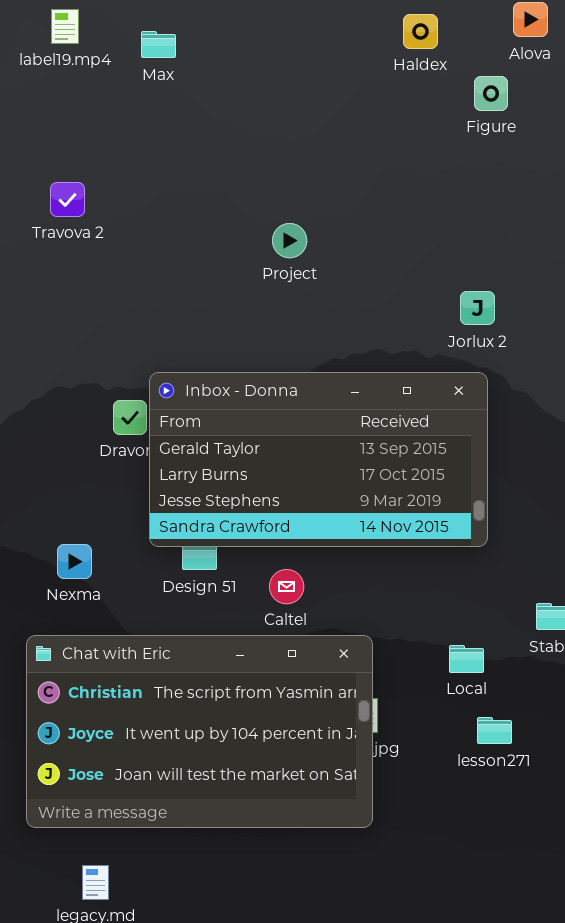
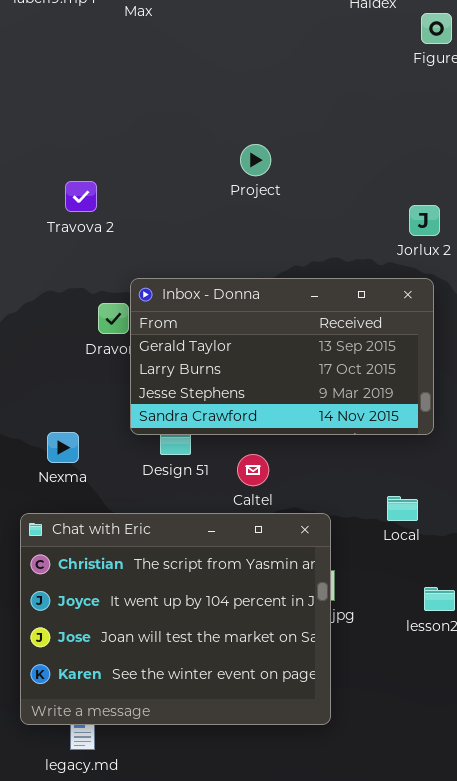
Travova 2: [50,182,85,217] -> [65,181,97,212], moved
Chat with Eric: [26,635,373,828] -> [20,513,331,725], resized
Local: [449,645,484,673] -> [387,496,418,521], moved

